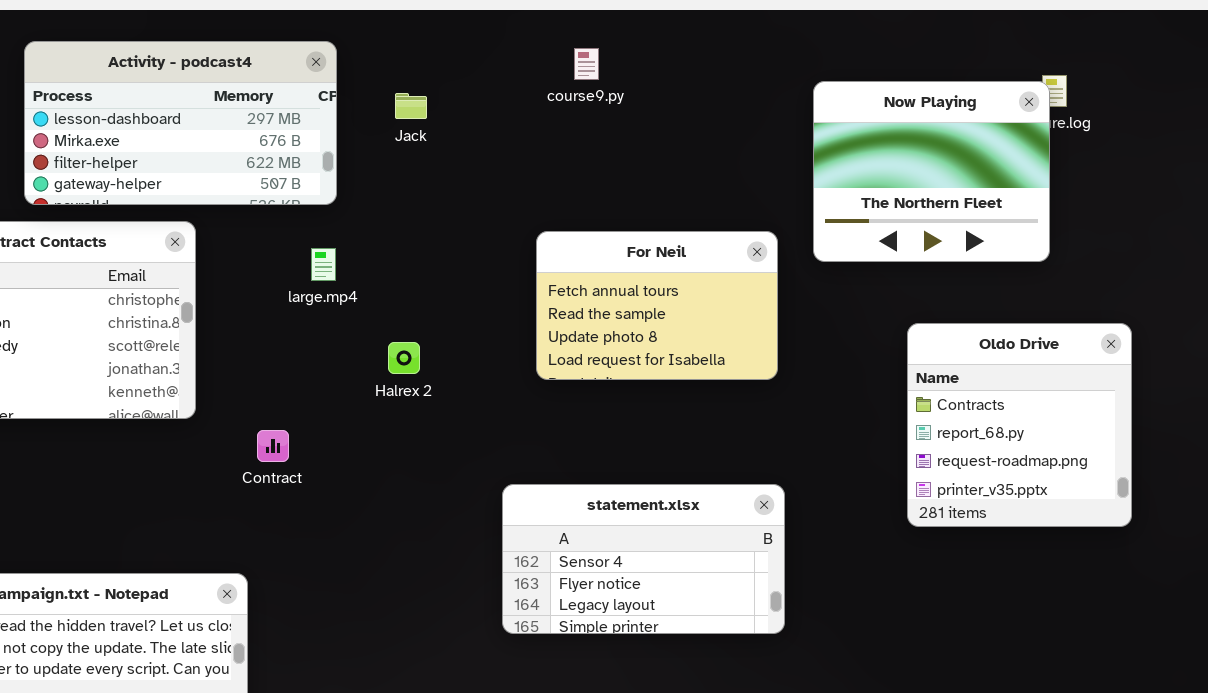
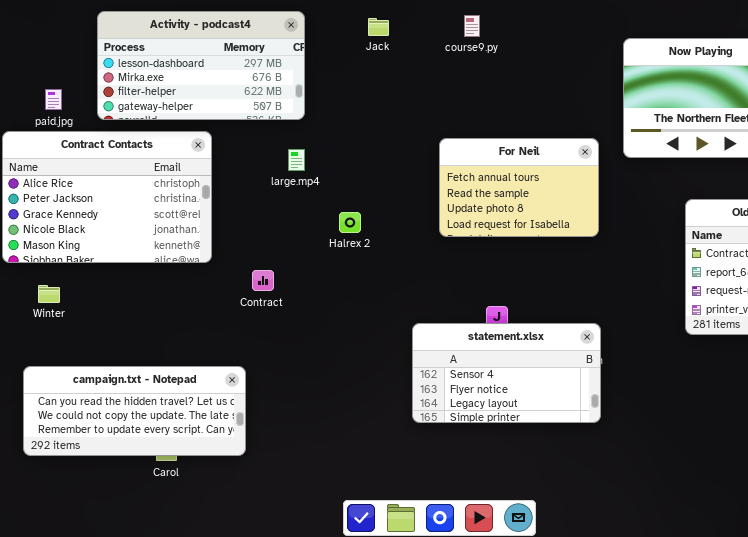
Jack: [395,93,427,119] -> [368,18,389,36], moved
statement.xlsx: [502,484,785,634] -> [412,323,601,423], moved

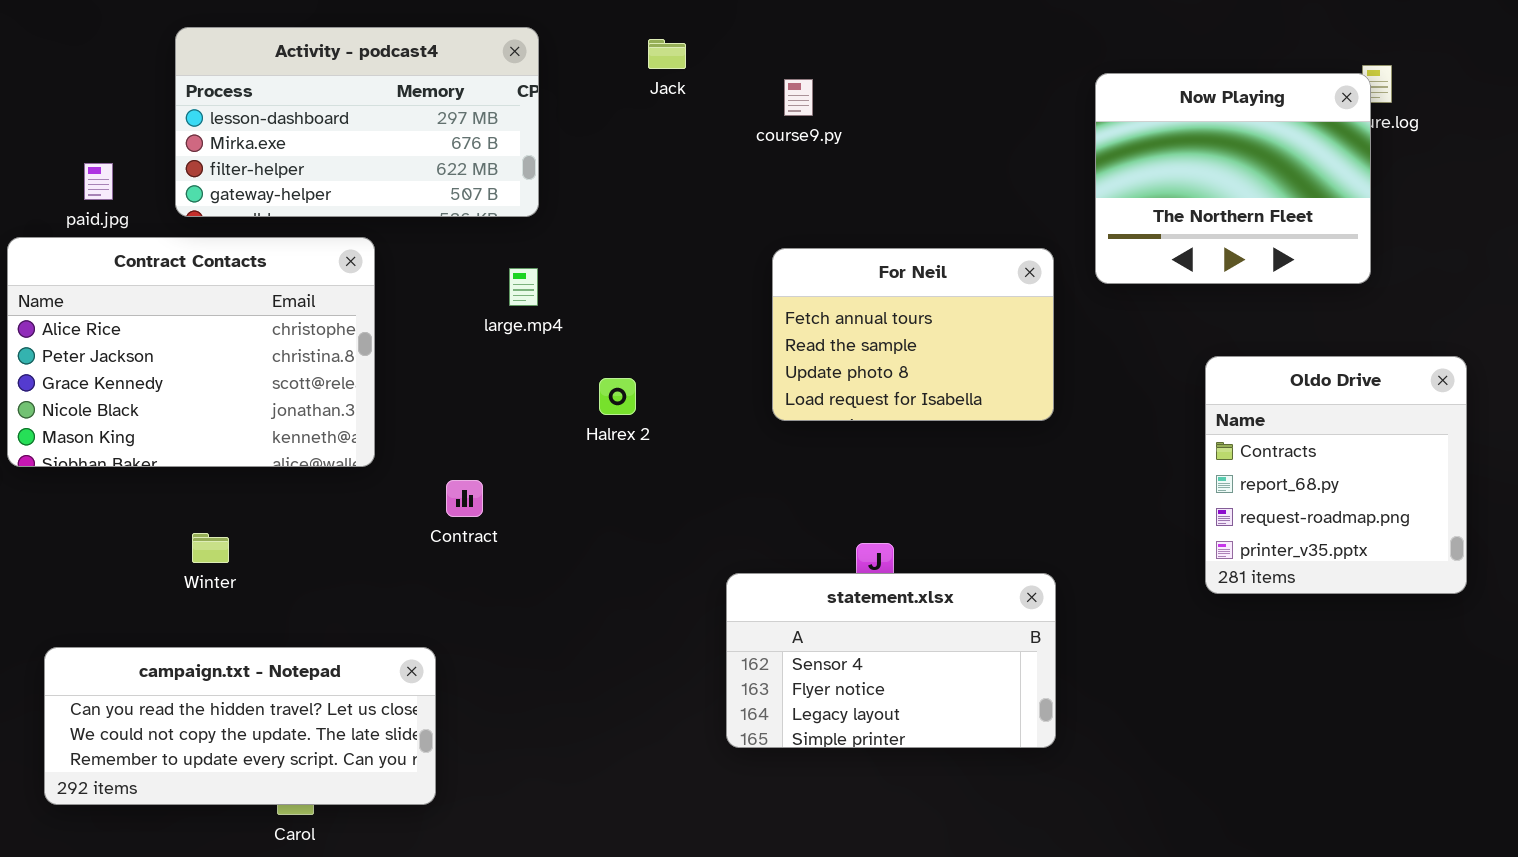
course9.py: [464,15,480,37] -> [784,79,813,116], moved
Winter: [38,285,60,303] -> [192,533,229,563], moved

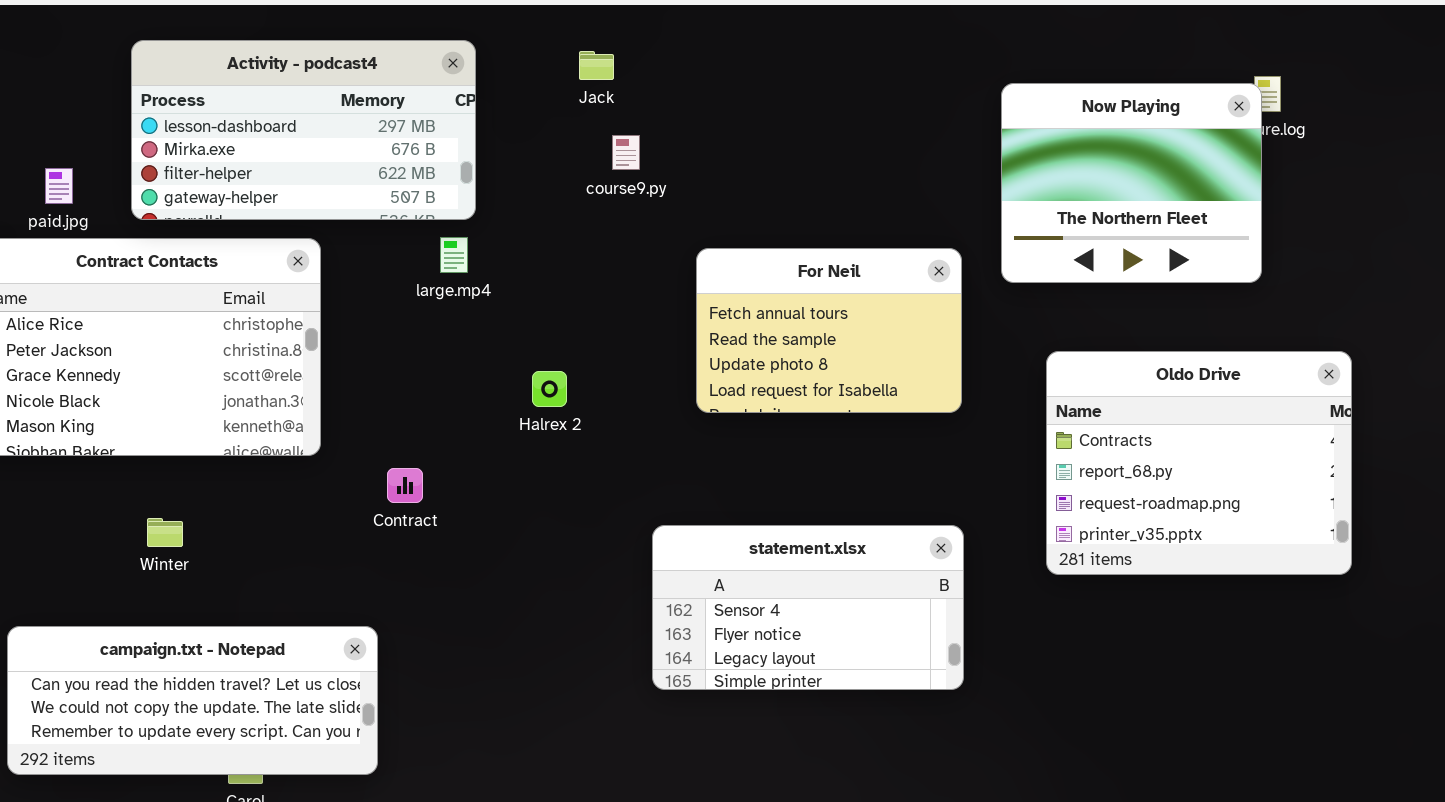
course9.py: [784,79,813,116] -> [612,135,640,170], moved
large.mp4: [509,268,538,306] -> [440,237,468,273], moved
Oldo Drive: [1205,356,1467,594] -> [1046,351,1352,575], resized
statement.xlsx: [726,573,1056,748] -> [652,525,964,690], moved

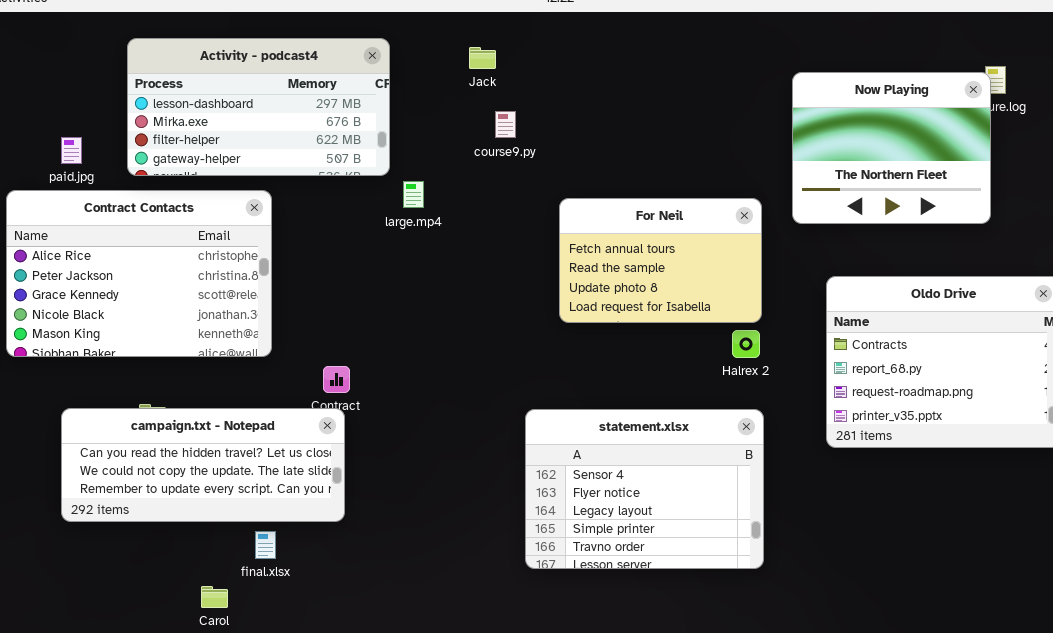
large.mp4: [440,237,468,273] -> [403,181,424,208], moved
Halrex 2: [532,371,567,407] -> [732,330,760,358], moved
statement.xlsx: [652,525,964,690] -> [525,409,764,569], resized
campaign.txt - Notepad: [7,626,378,775] -> [61,408,345,522], moved

